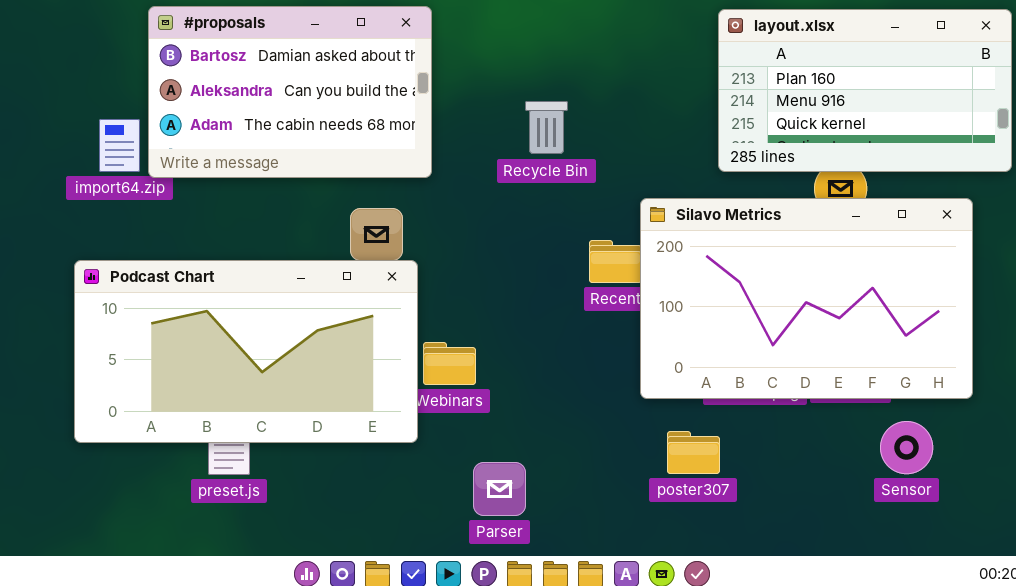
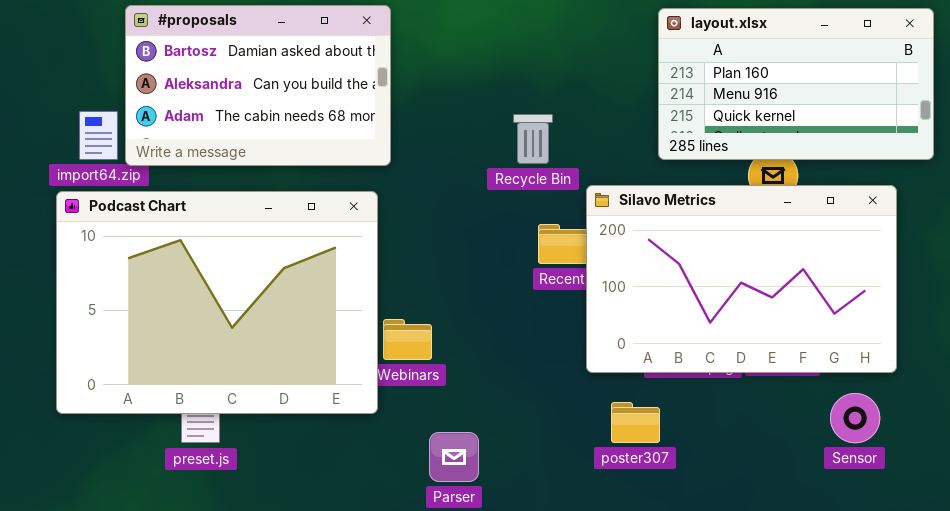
Recycle Bin: [525,101,568,154] -> [513,114,553,164], moved
Podcast Chart: [74,260,418,443] -> [56,191,378,414], resized
Sensor: [880,421,933,474] -> [830,393,880,443], moved

